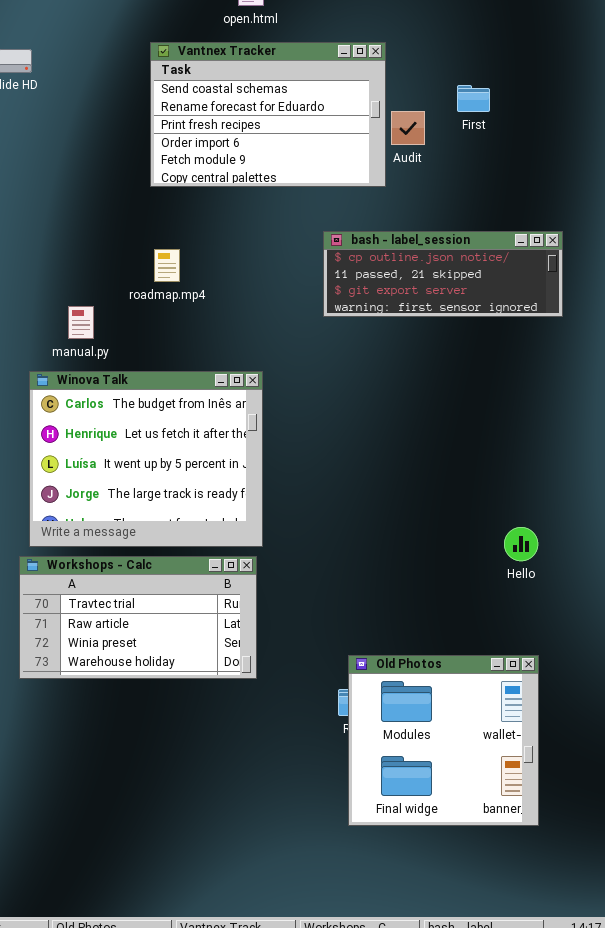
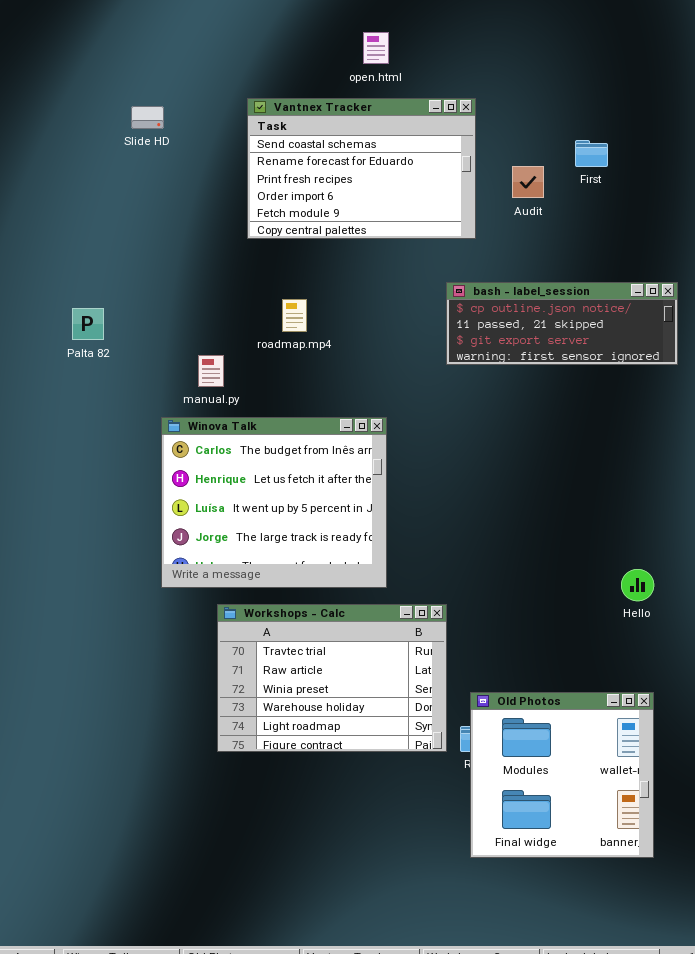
Vantnex Tracker: [150,42,386,187] -> [247,98,476,239], moved
Workshops - Calc: [19,556,257,679] -> [217,604,447,752], moved, resized

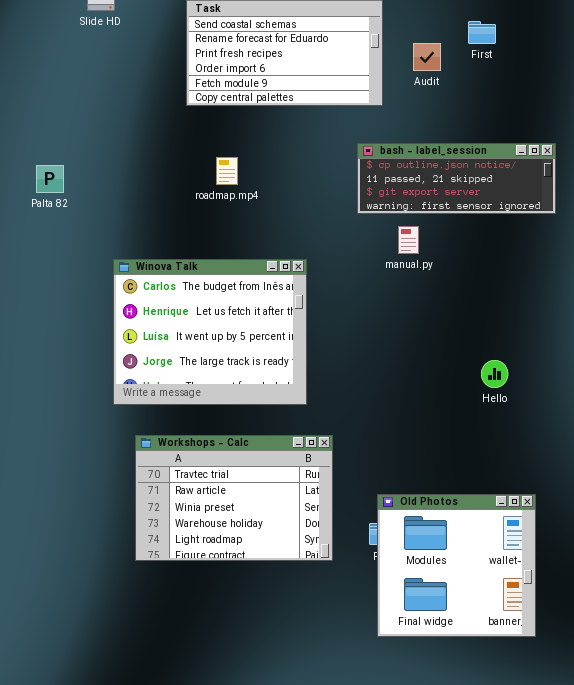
manual.py: [198,355,224,387] -> [398,226,419,254], moved
Hello: [621,569,654,601] -> [481,360,508,388], moved
Workshops - Calc: [217,604,447,752] -> [135,435,333,561], moved

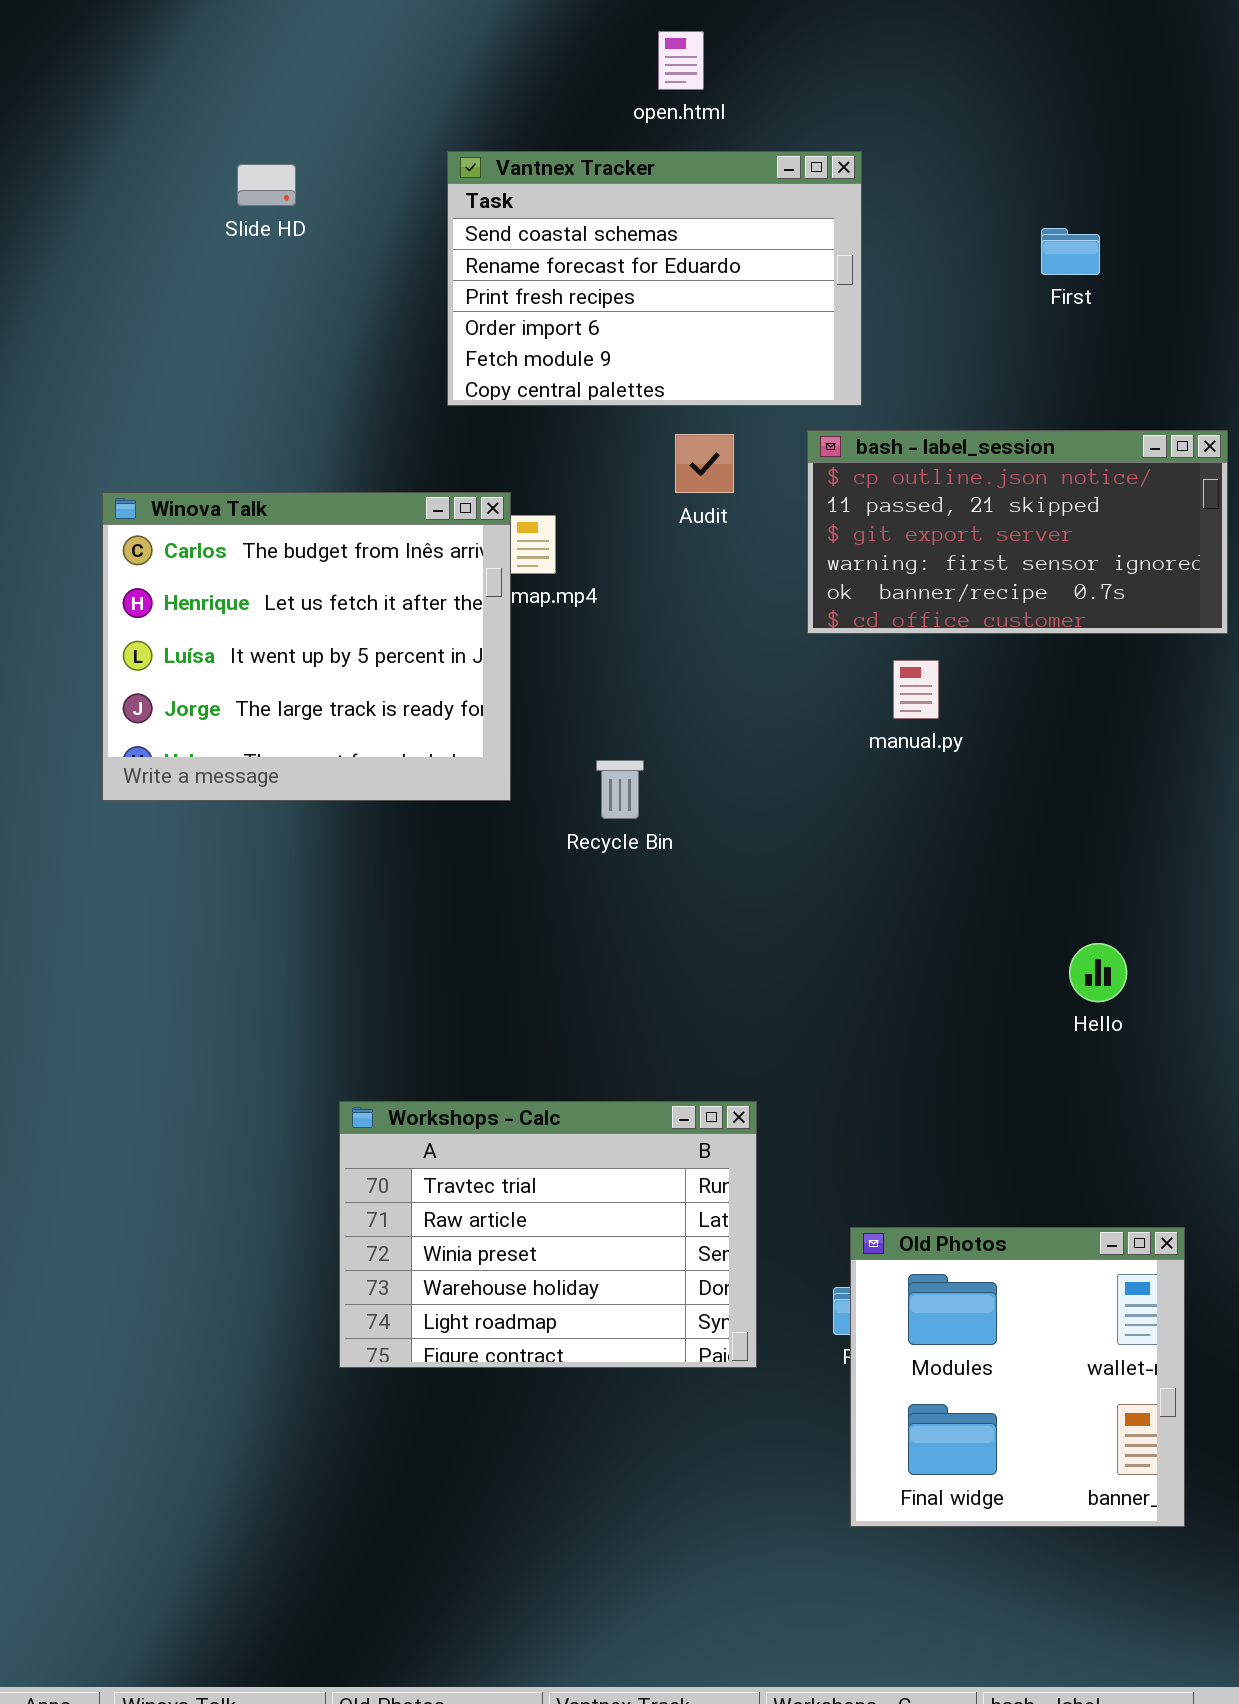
Audit: [413,43,441,71] -> [675,434,734,493], moved
bash - label_session: [357,143,556,214] -> [807,430,1228,634], resized
Winova Talk: [113,259,307,405] -> [102,492,511,801], moved

